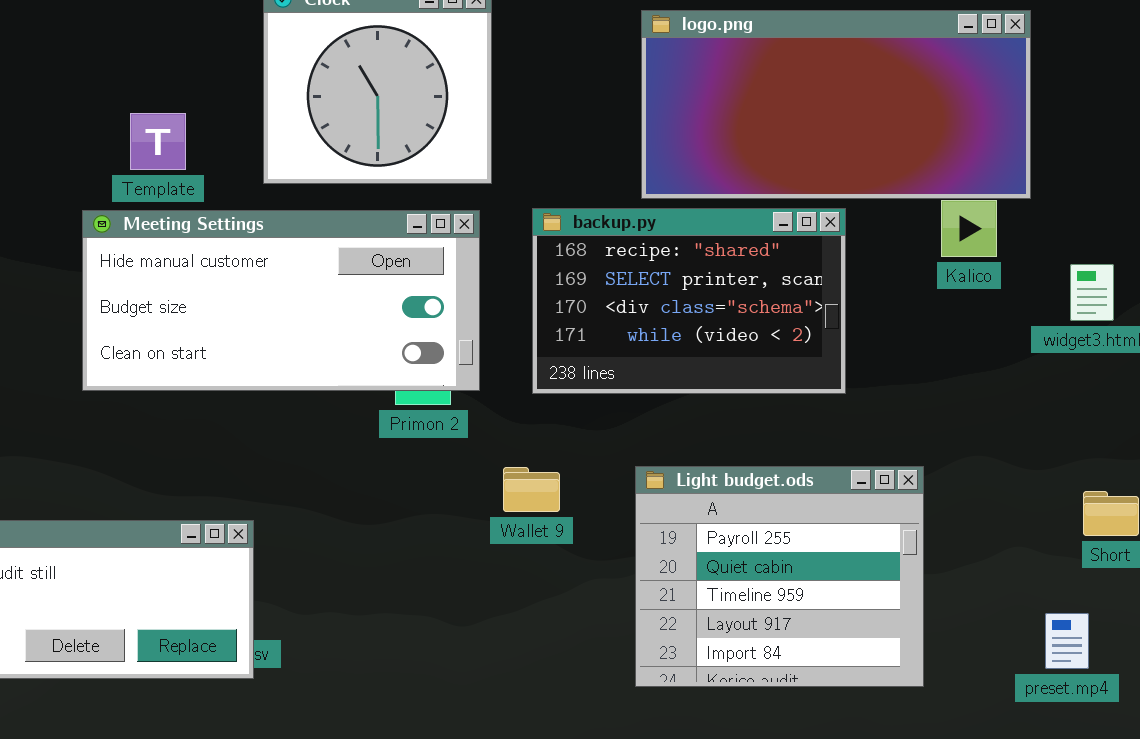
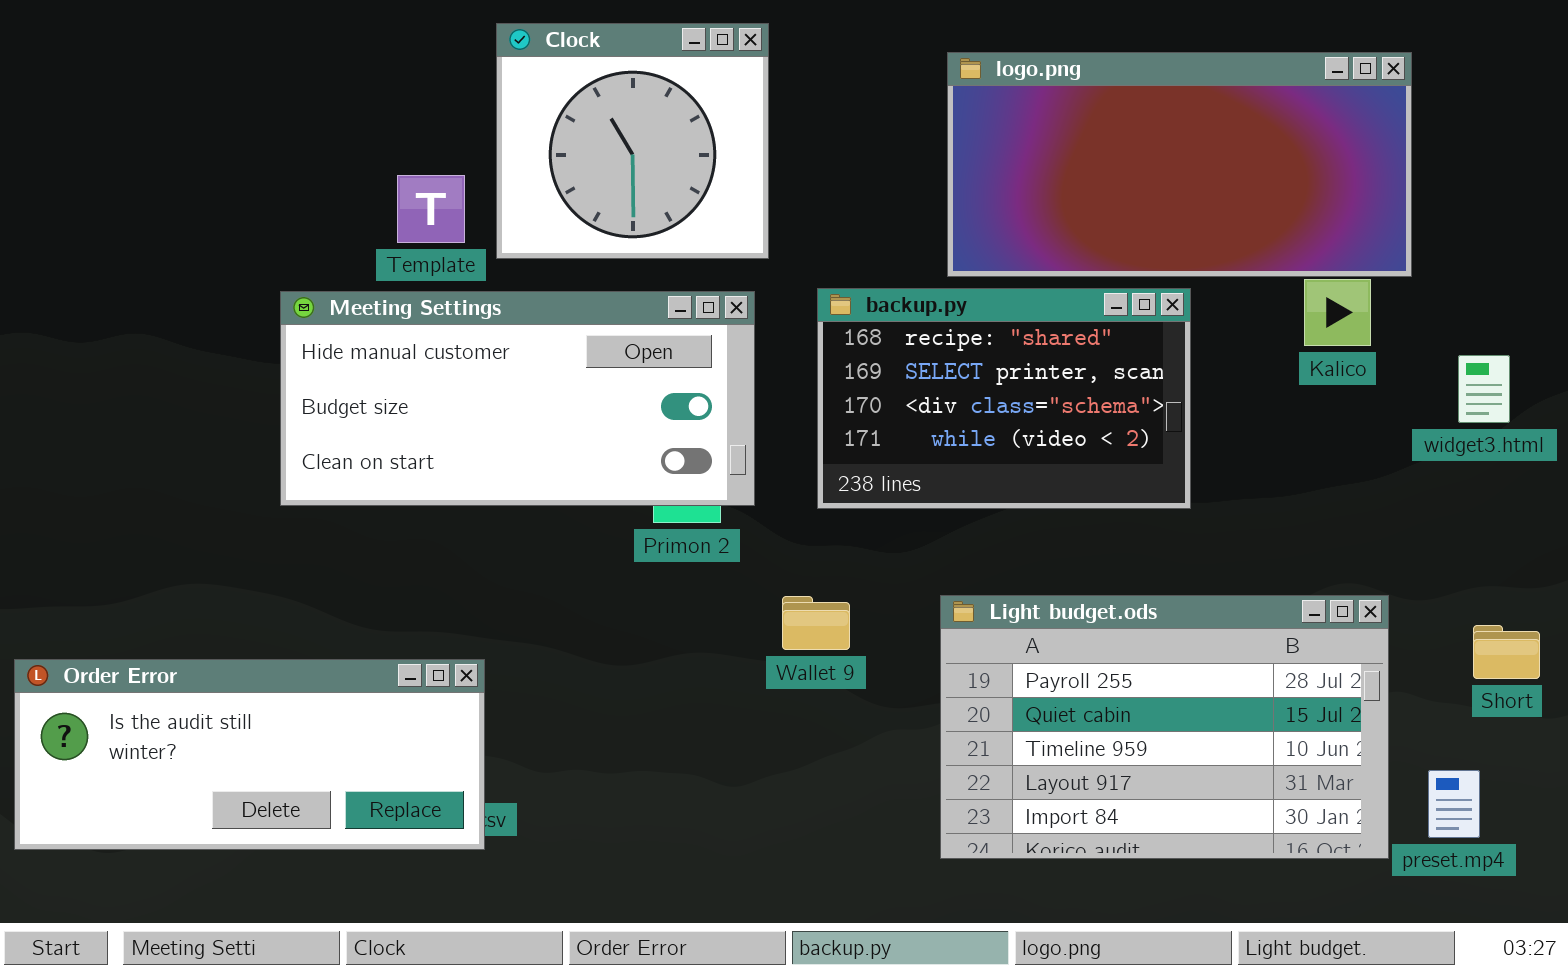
Template: [130,113,186,170] -> [397,175,465,243], moved
Light budget.ods: [635,466,924,687] -> [940,595,1389,859], resized

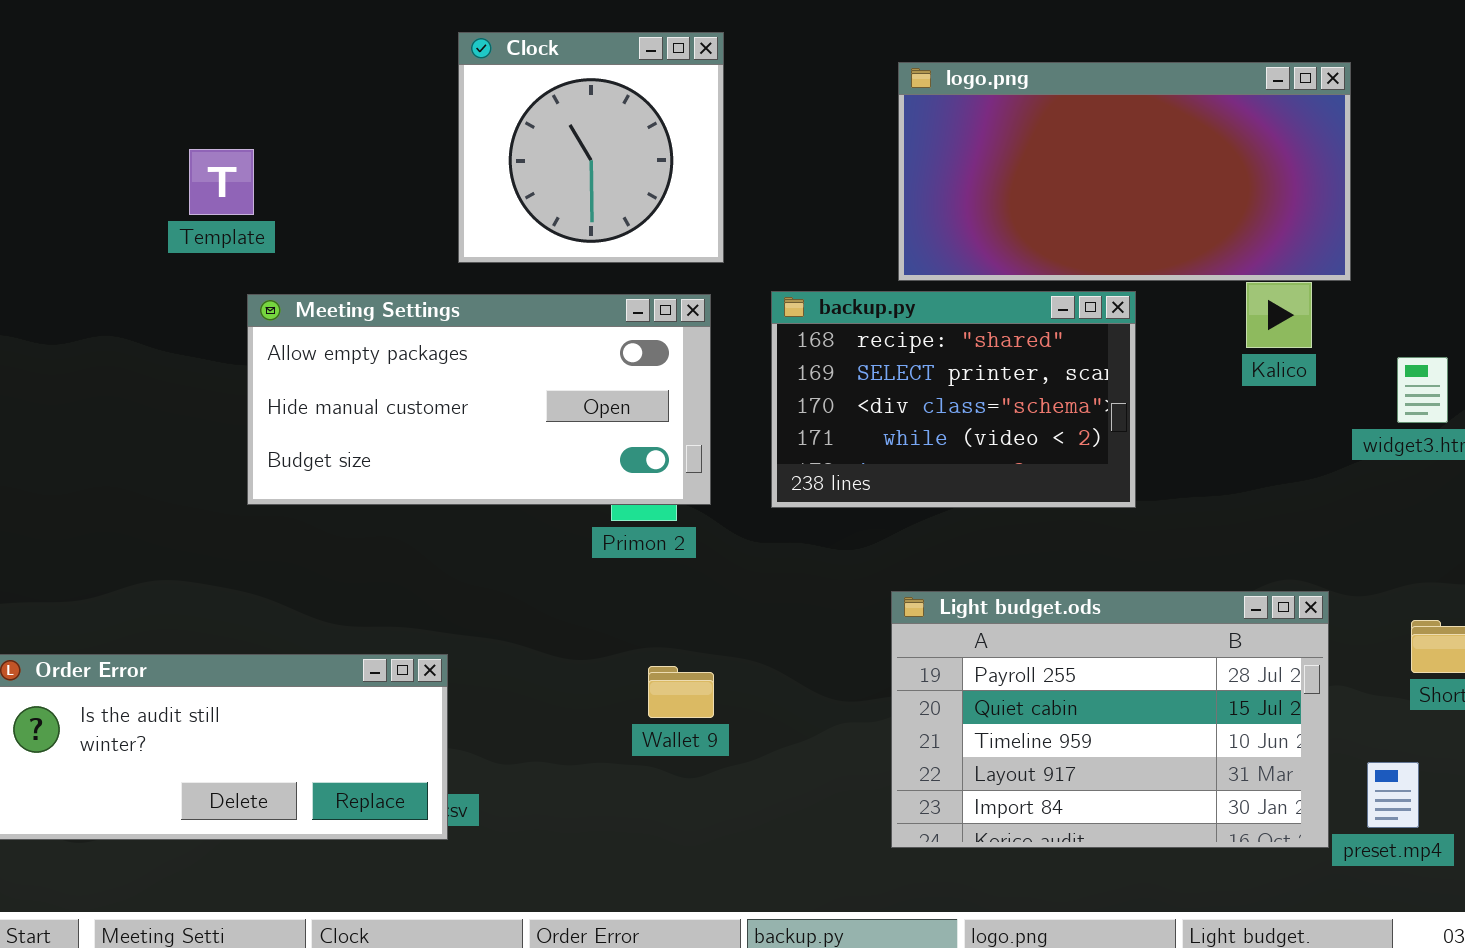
Template: [397,175,465,243] -> [189,149,254,215], moved
Meeting Settings: [280,291,755,506] -> [247,294,711,505], scrolled up 1 row
Wallet 9: [782,596,850,650] -> [648,666,714,718], moved

